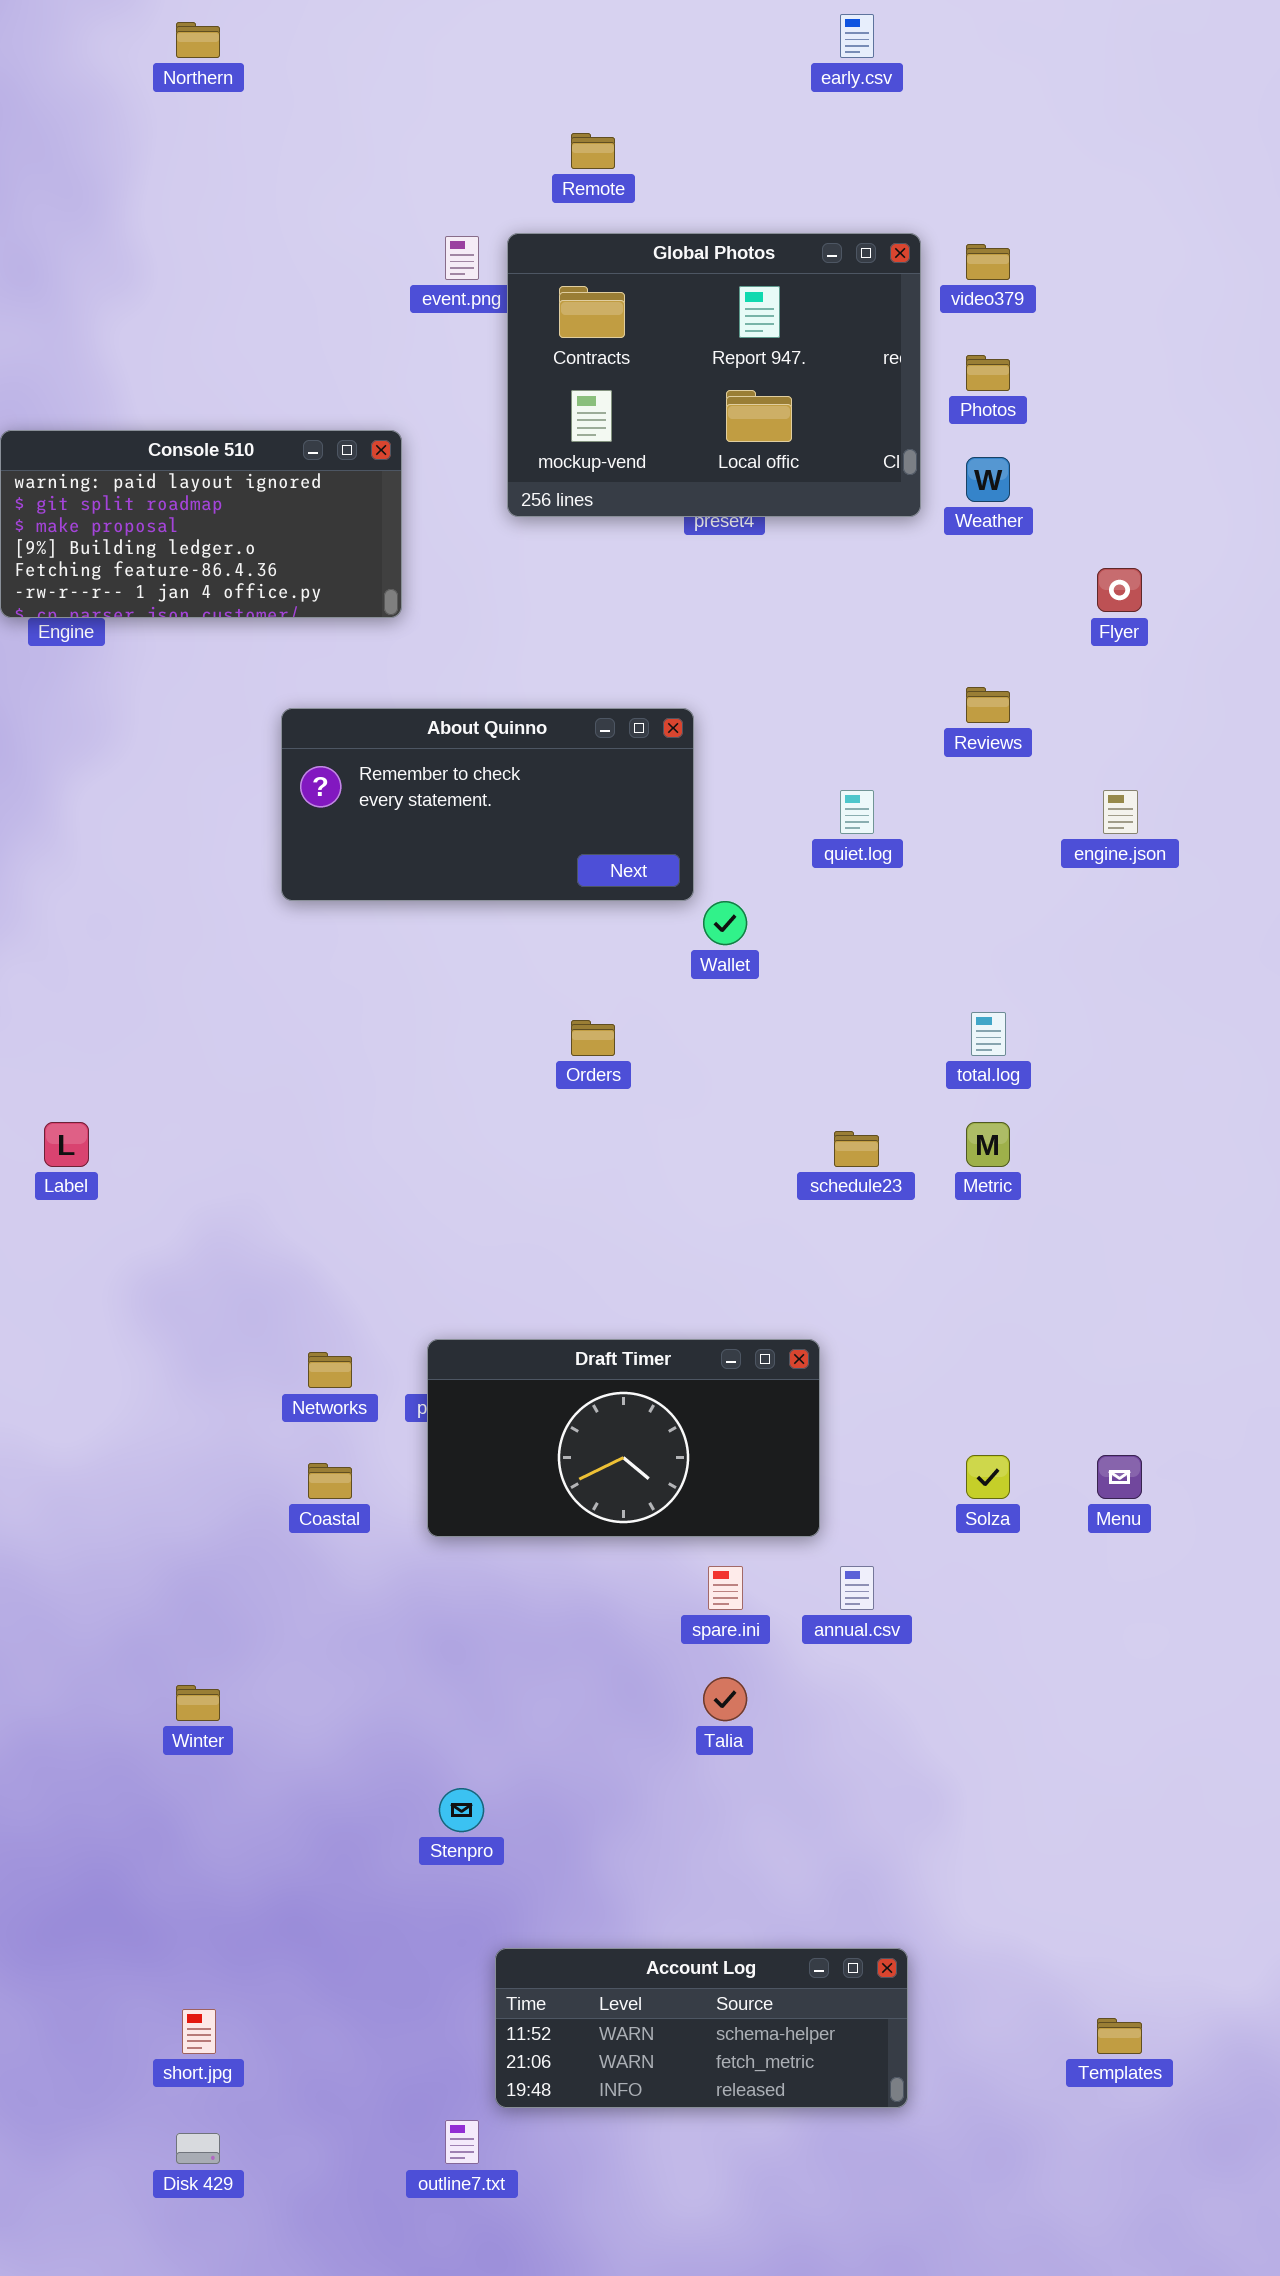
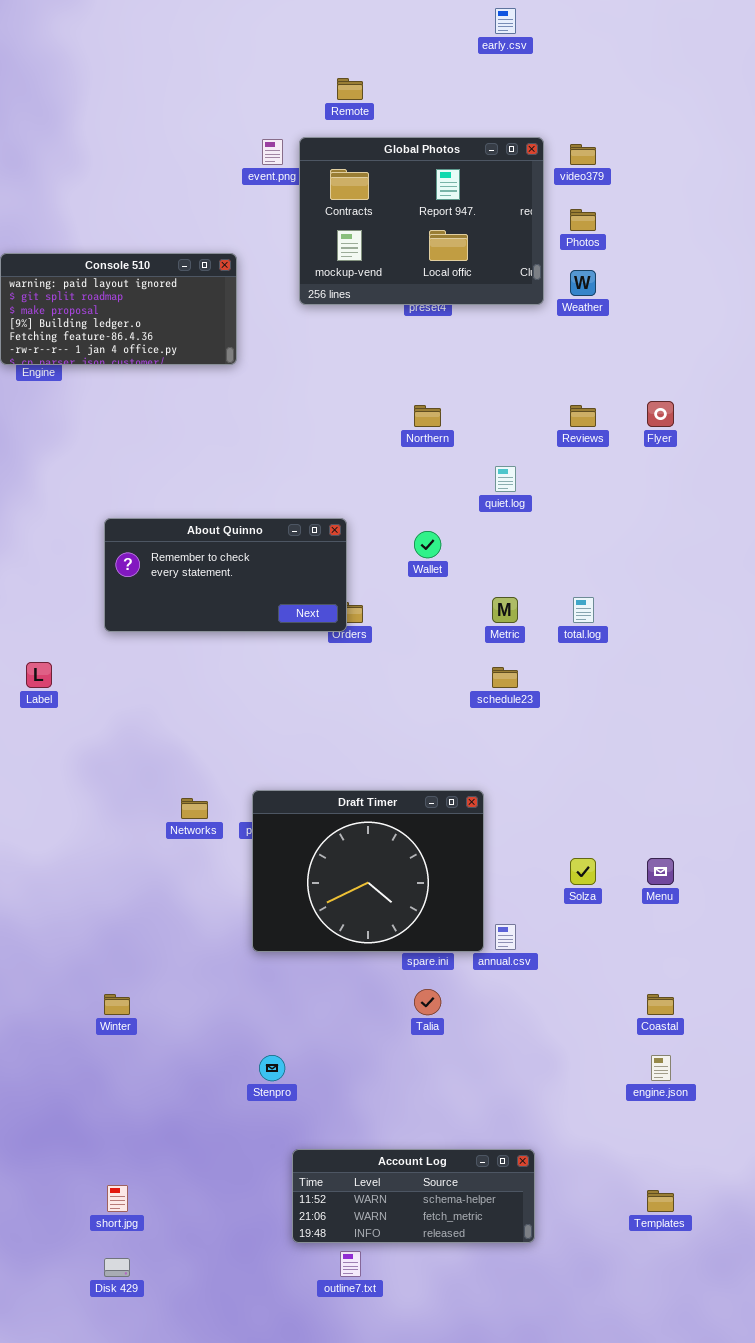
Northern: [176,22,220,58] -> [414,405,441,427], moved
Flyer: [1097,568,1142,612] -> [647,401,674,427], moved
About Quinno: [281,708,694,901] -> [104,518,347,632], moved
engine.json: [1103,790,1138,834] -> [651,1055,671,1081], moved
Metric: [966,1122,1010,1167] -> [492,597,518,623], moved
Draft Timer: [427,1339,820,1537] -> [252,790,484,952], resized
Coastal: [308,1463,352,1499] -> [647,994,674,1015], moved
outline7.txt: [445,2120,479,2164] -> [340,1251,361,1277], moved

